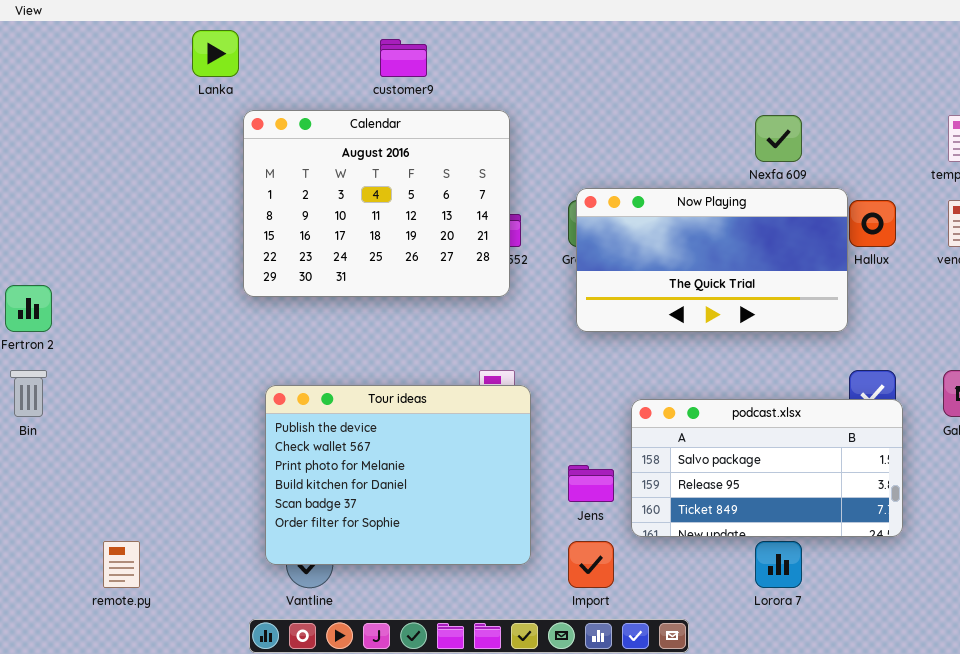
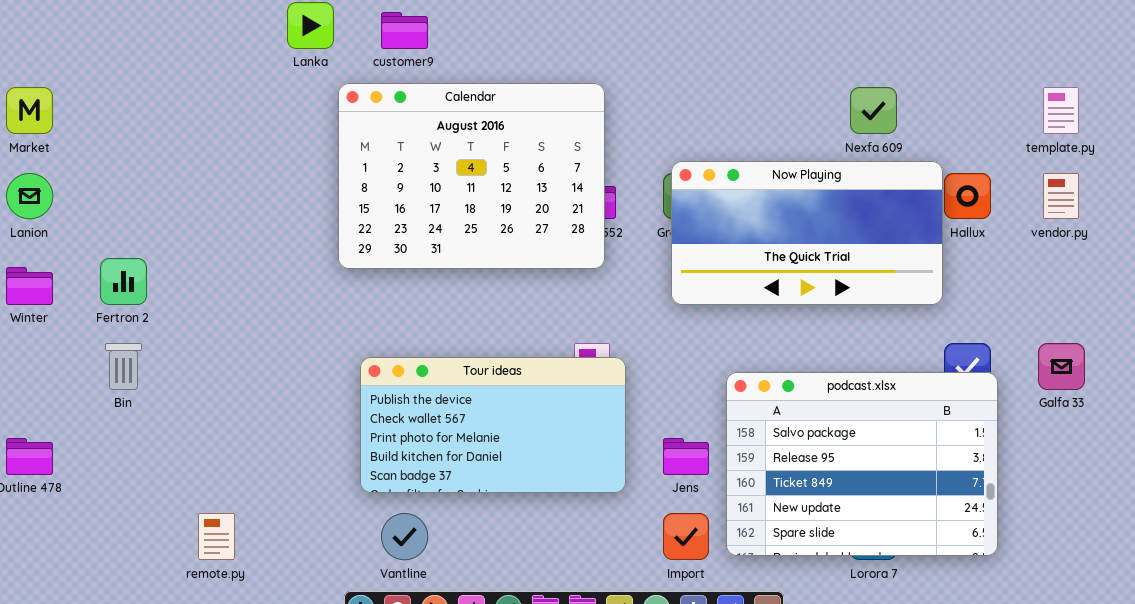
customer9: [380,39,427,77] -> [381,12,428,49], moved
Tour ideas: [265,385,531,565] -> [360,357,626,493], resized
podcast.xlsx: [631,399,903,537] -> [726,372,998,556], resized

